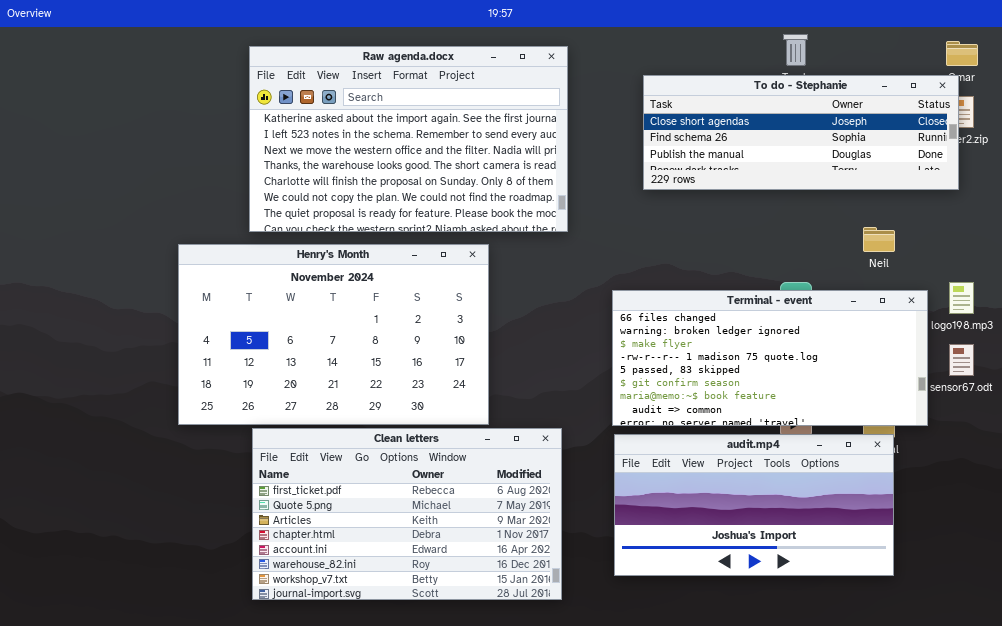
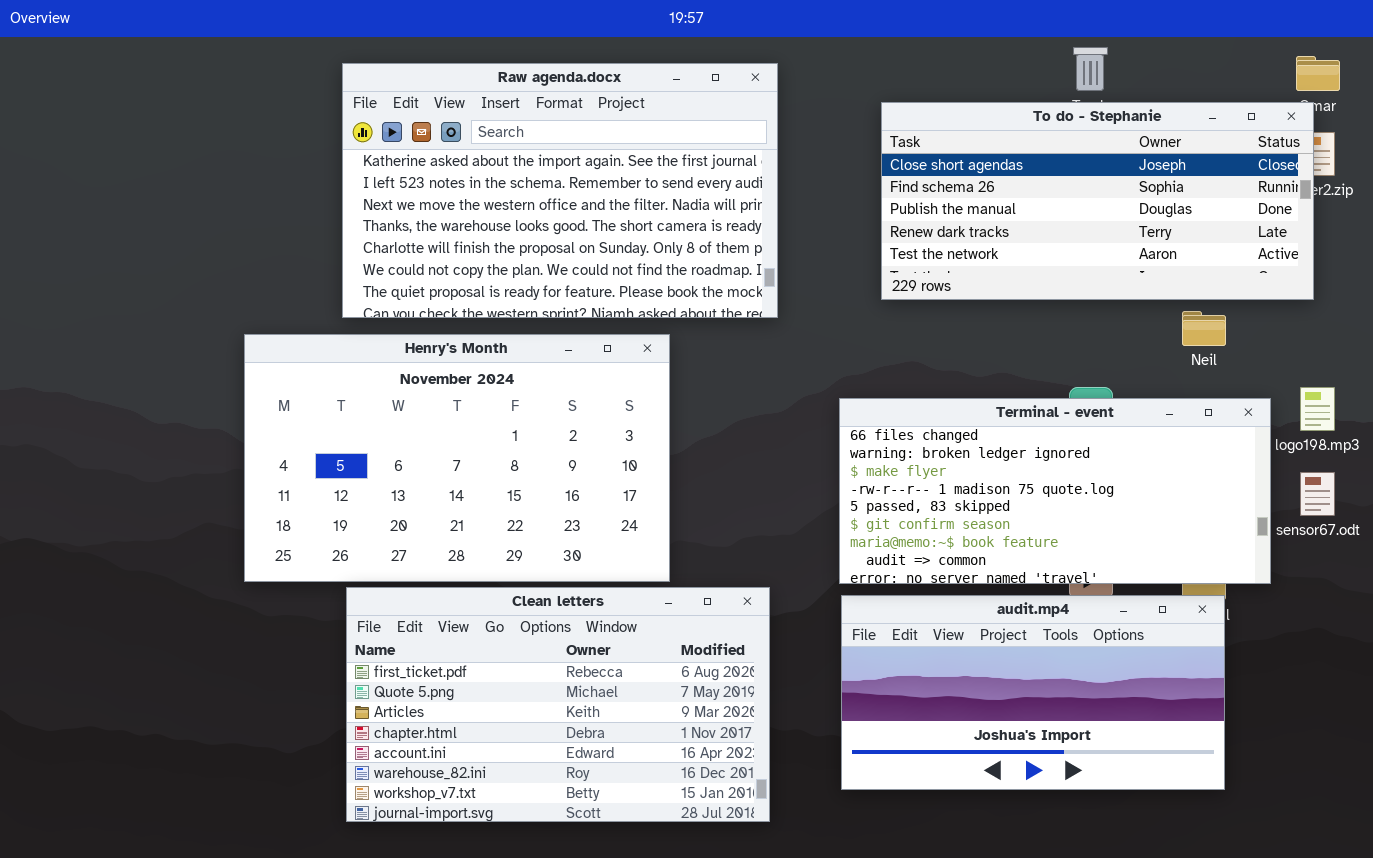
To do - Stephanie: [643,75,959,190] -> [881,102,1314,300], resized

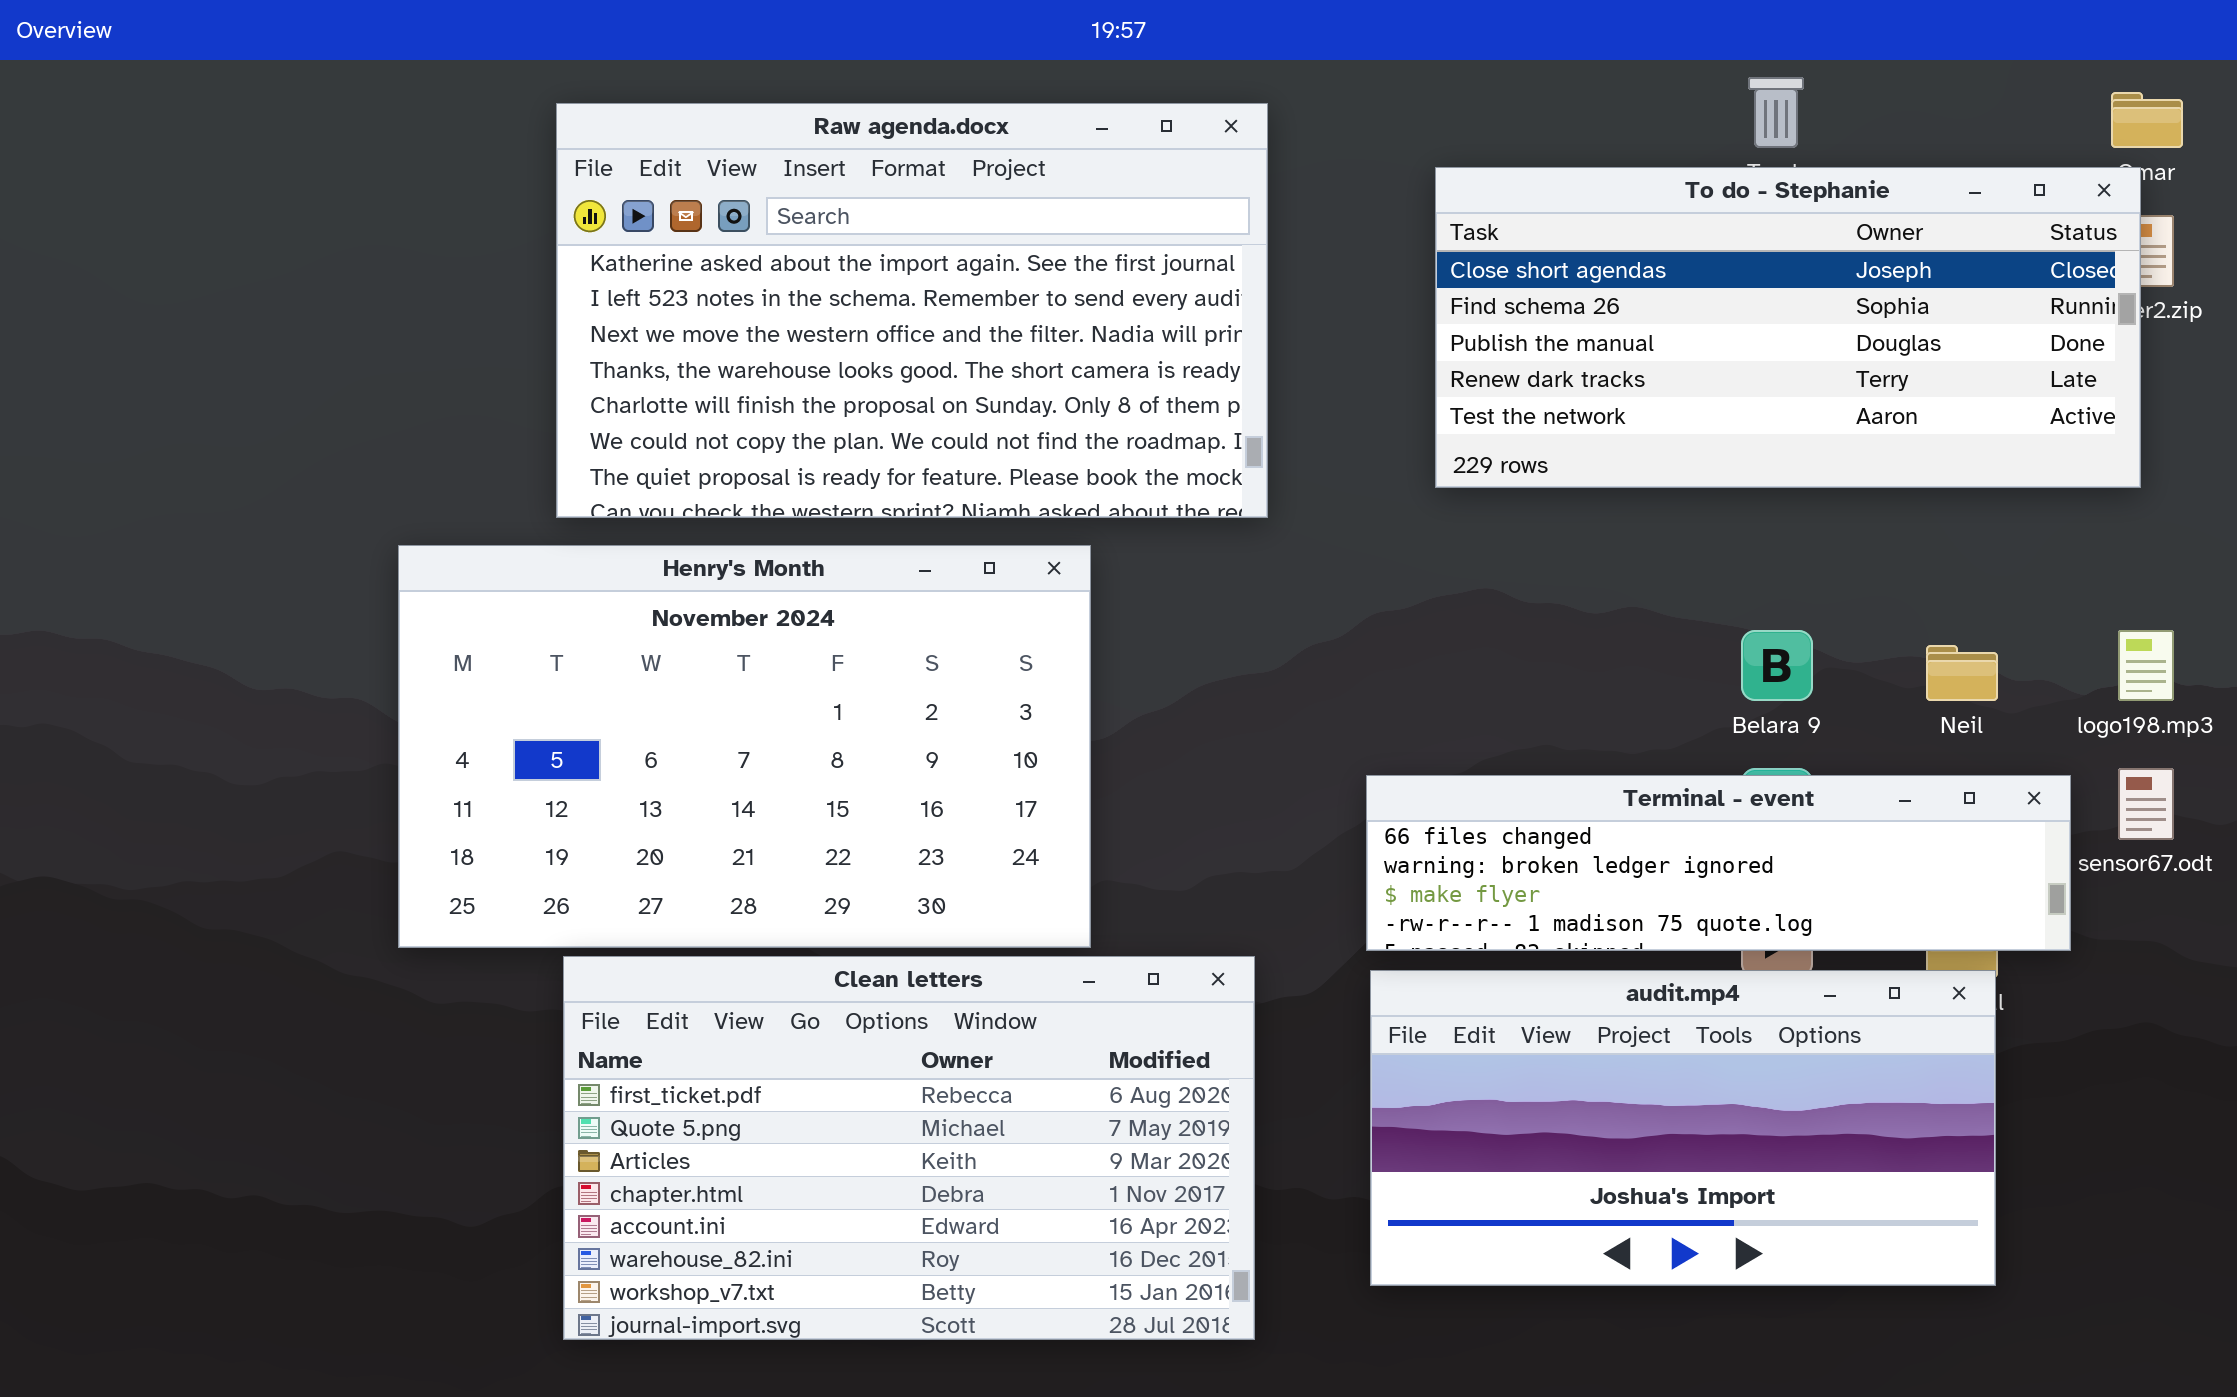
Neil: [1182,311,1226,346] -> [1926,645,1998,701], moved
Terminal - event: [839,398,1271,584] -> [1366,775,2071,951], resized

